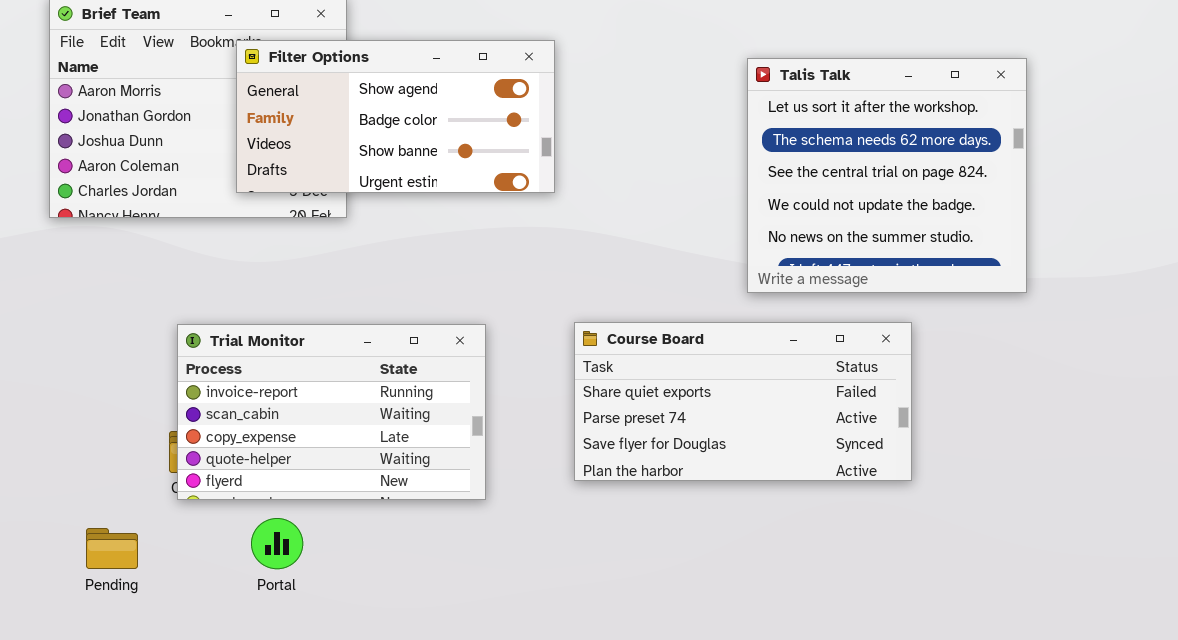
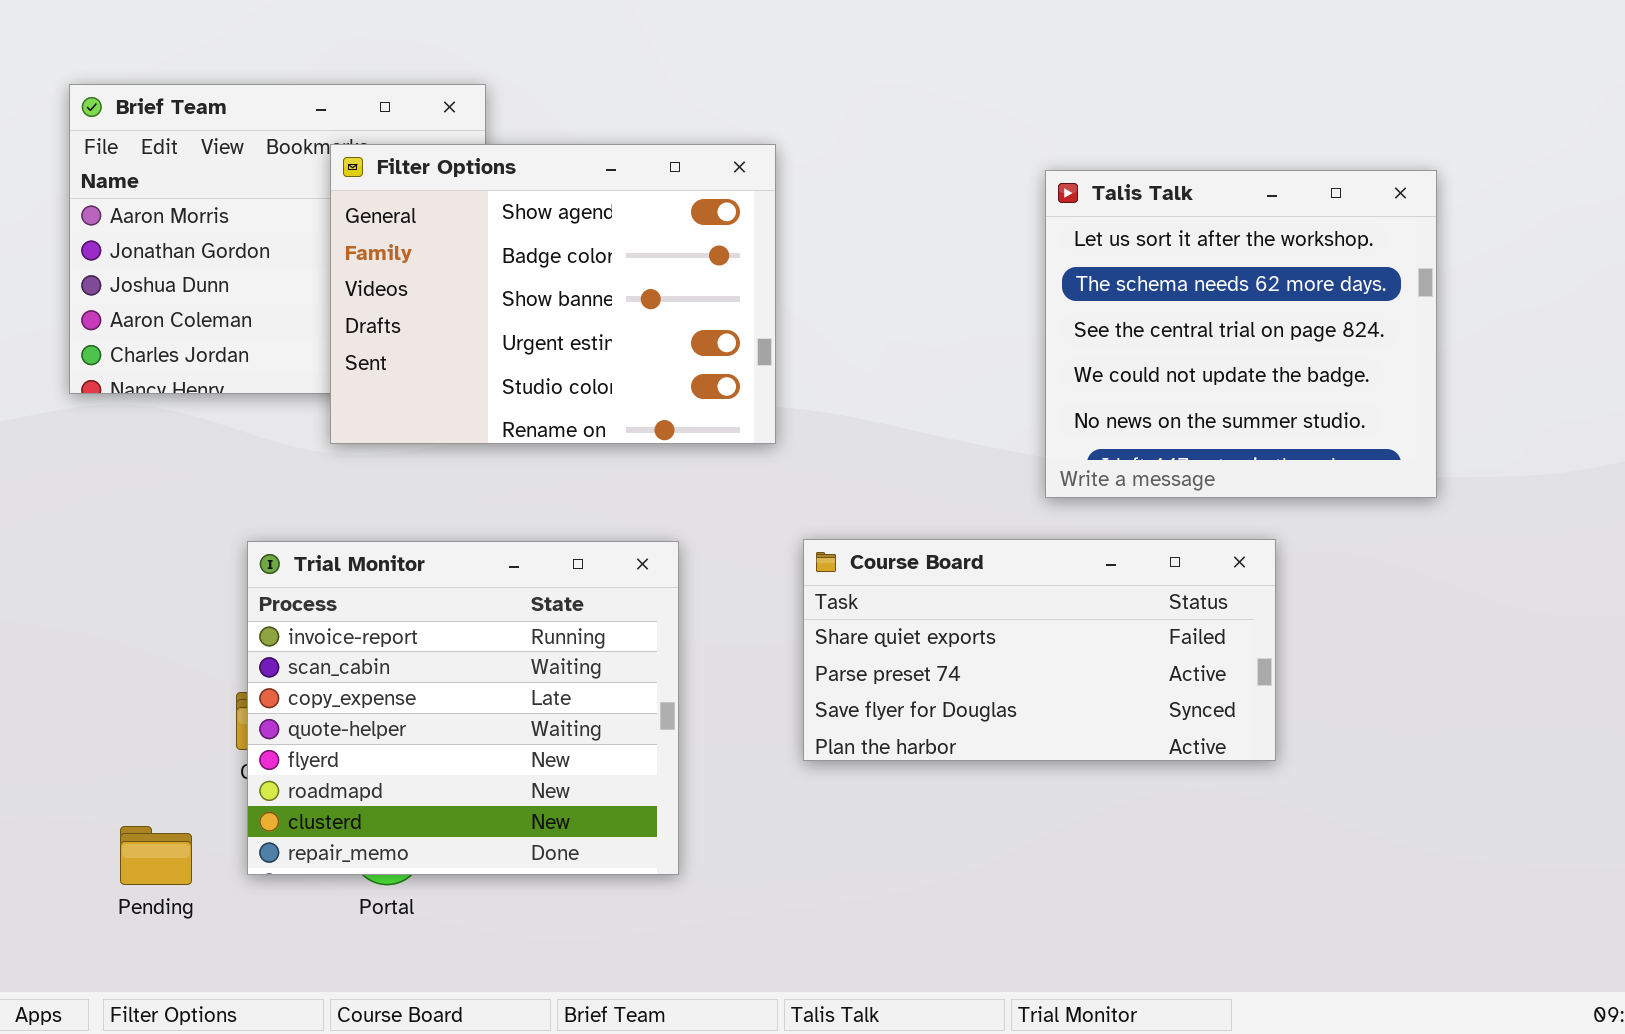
Filter Options: [236,40,555,193] -> [330,144,776,444], resized
Trial Monitor: [177,324,486,500] -> [247,541,679,875], resized

